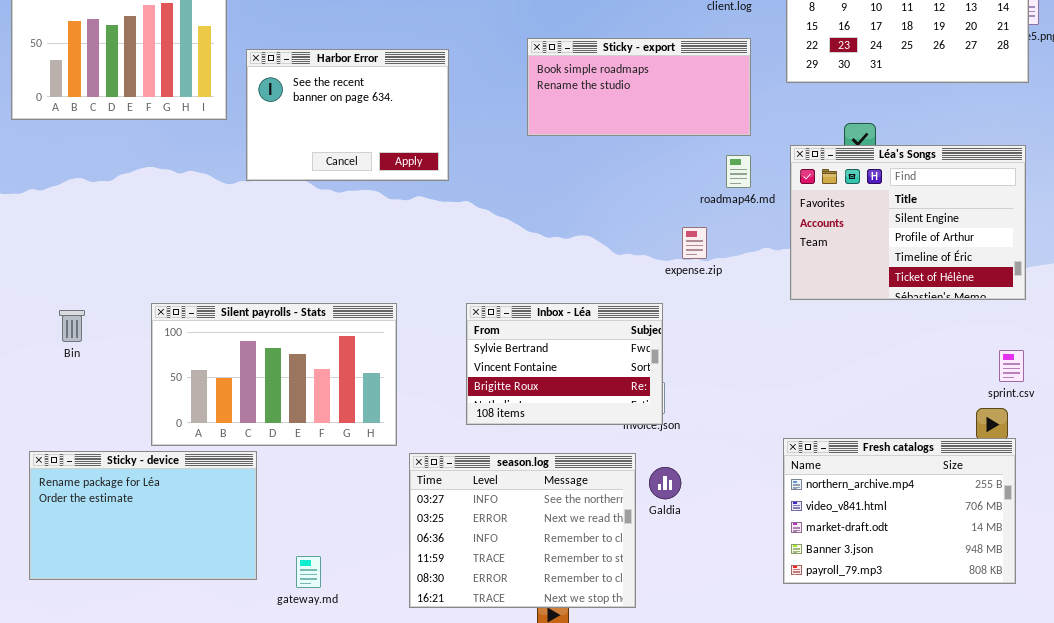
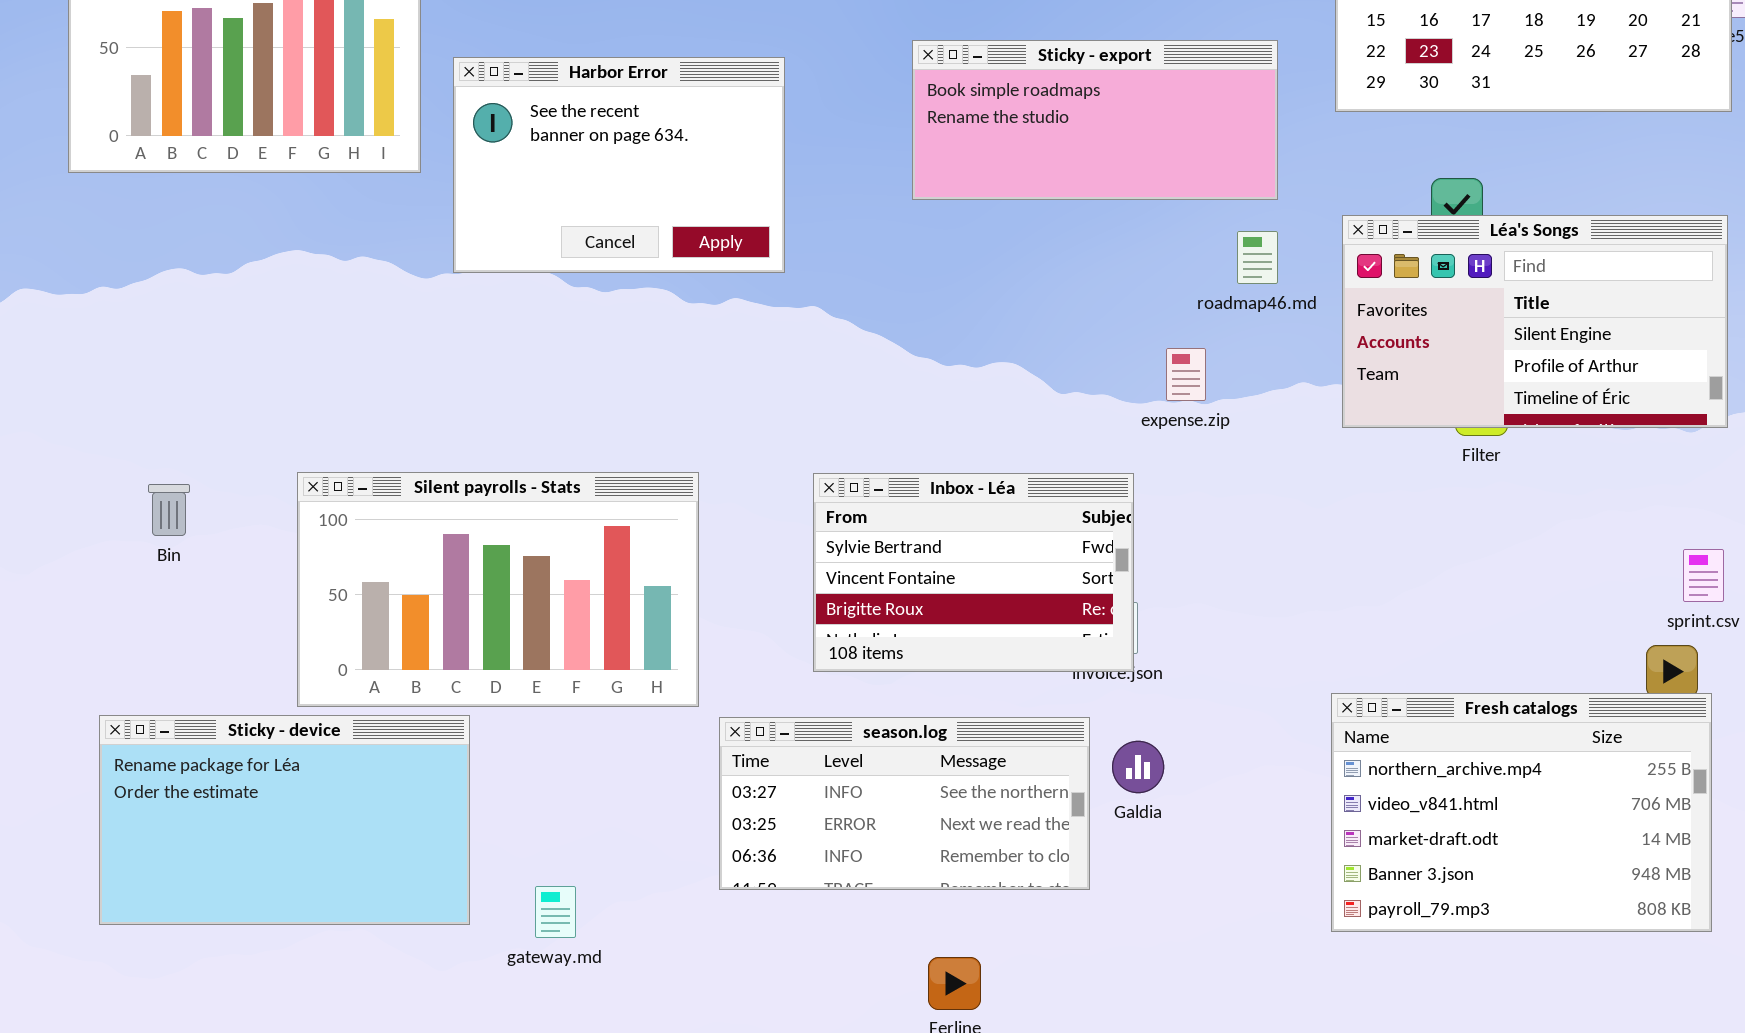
Léa's Songs: [790,145,1026,300] -> [1342,215,1728,428], resized
season.log: [409,453,636,608] -> [719,717,1090,890], resized

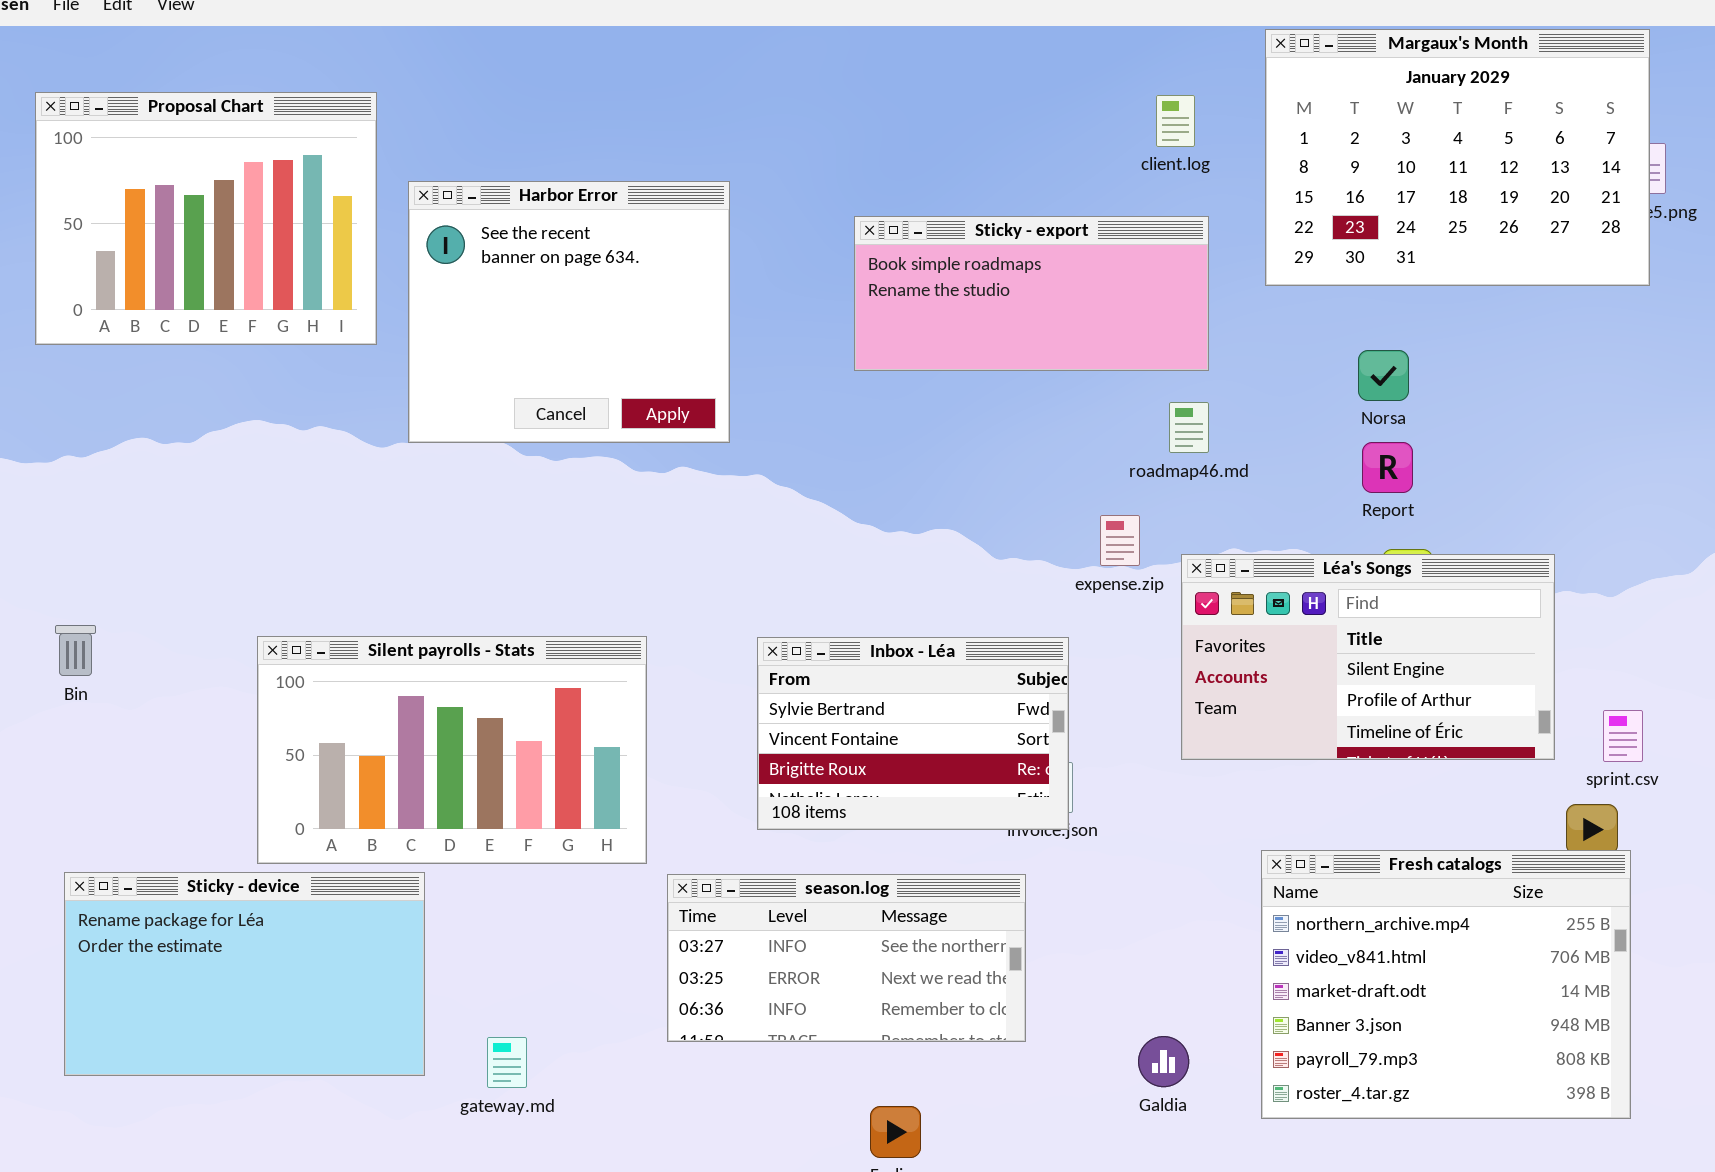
Harbor Error: [453,57,785,273] -> [408,181,730,443], resized
Léa's Songs: [1342,215,1728,428] -> [1181,554,1555,760], moved
Bin: [148,484,190,536] -> [55,625,96,676], moved
Fresh catalogs: [1331,693,1712,932] -> [1261,850,1631,1119], resized
Galdia: [1112,741,1164,793] -> [1138,1036,1189,1087], moved

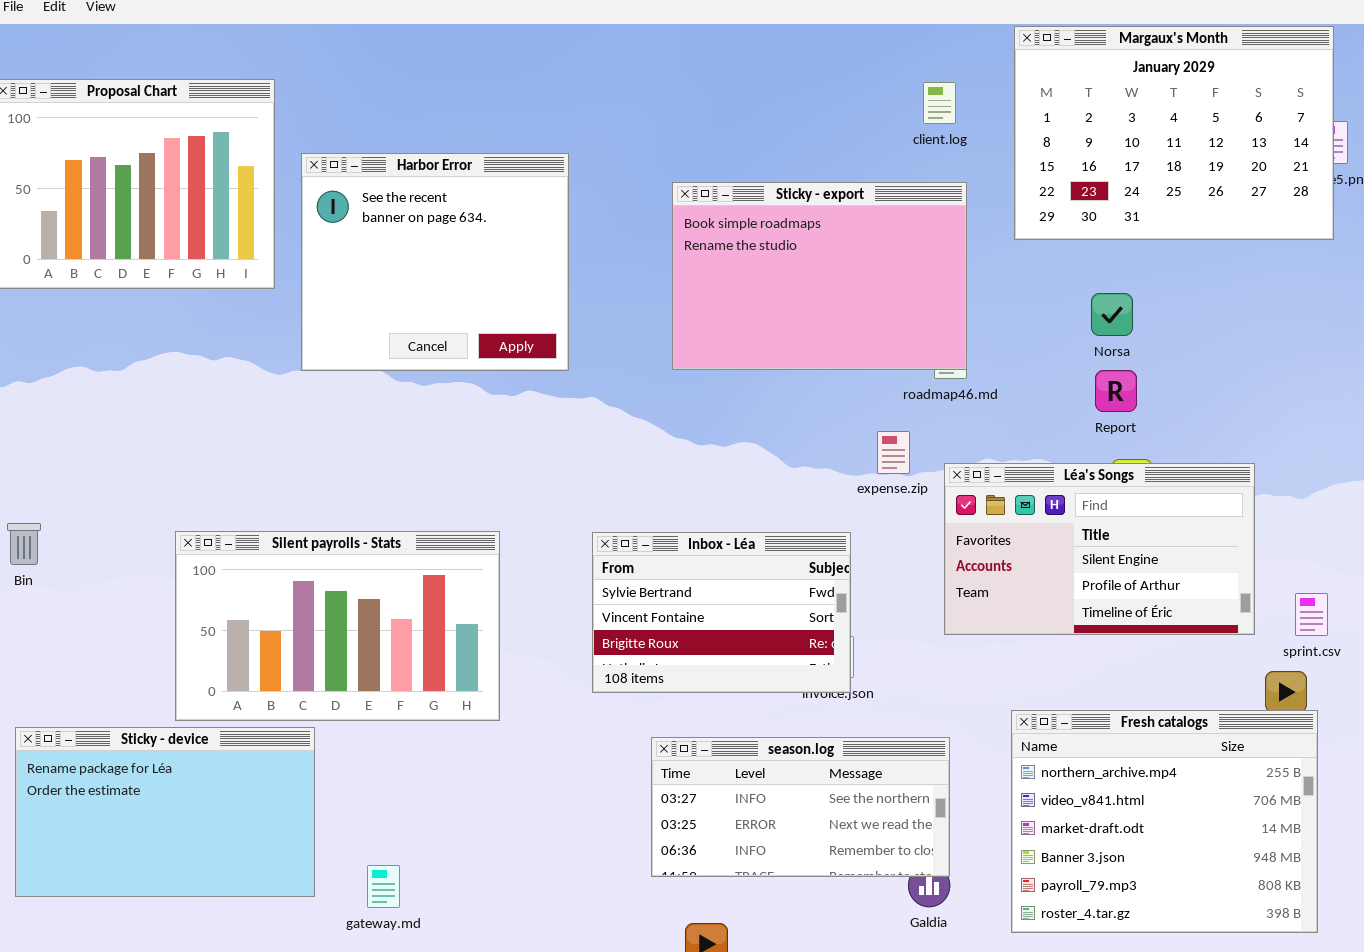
Sticky - export: [854,216,1209,371] -> [672,182,967,370], resized
season.log: [667,874,1026,1042] -> [651,737,950,877], moved

